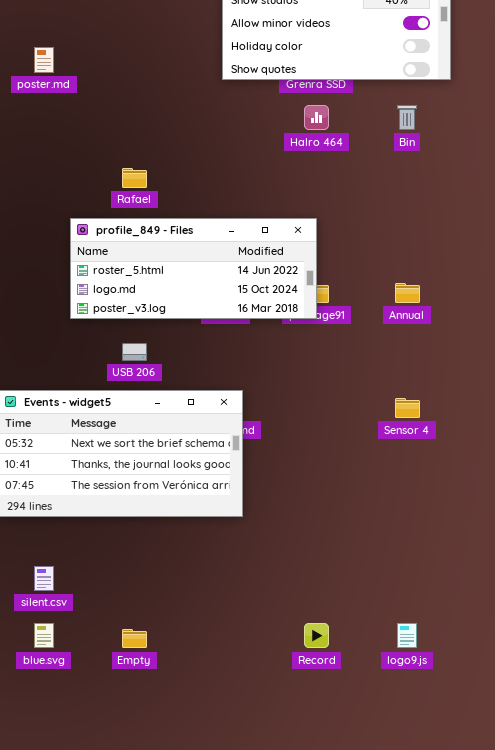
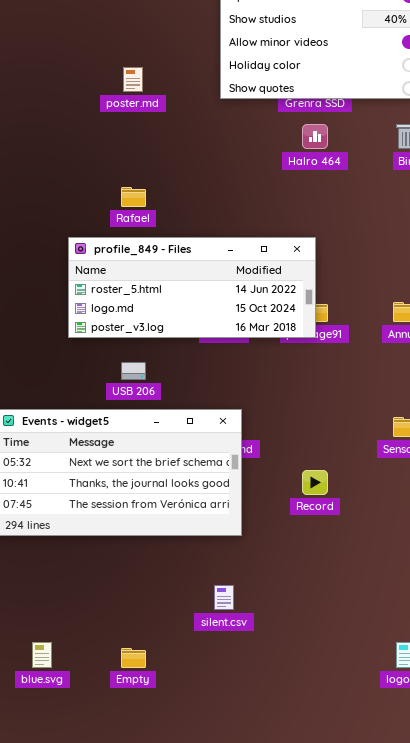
poster.md: [34,47,54,73] -> [123,67,143,92], moved
silent.csv: [34,566,54,591] -> [214,585,234,610], moved
Record: [304,623,329,648] -> [302,470,328,495], moved

